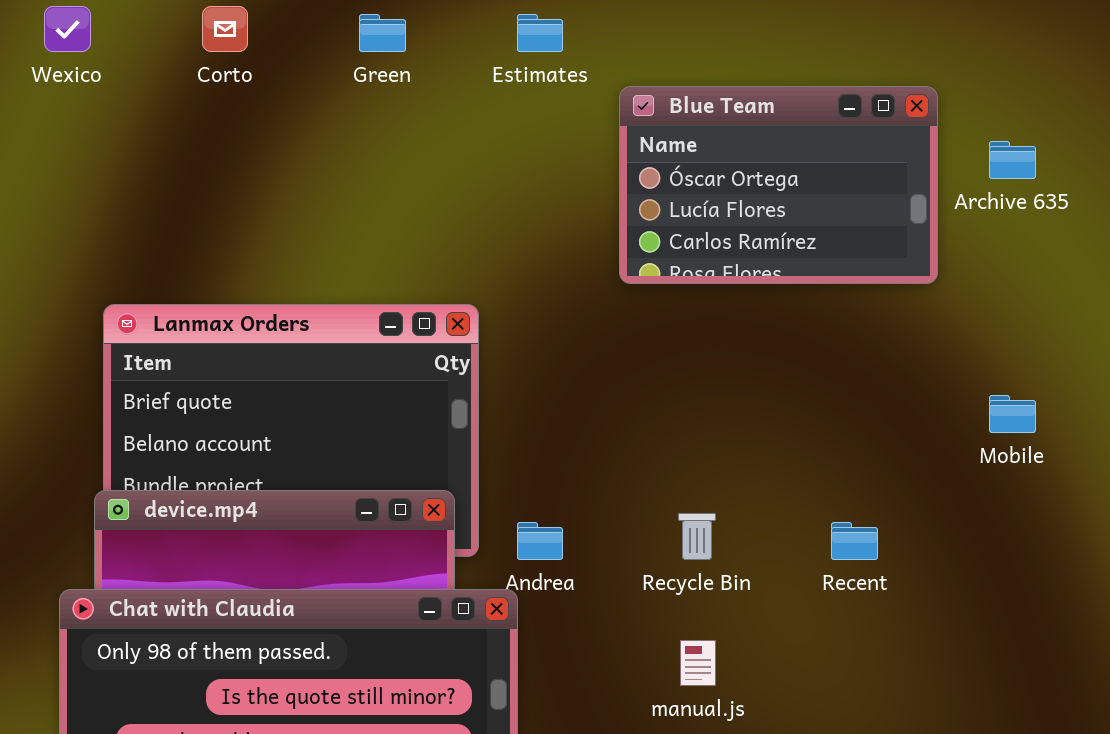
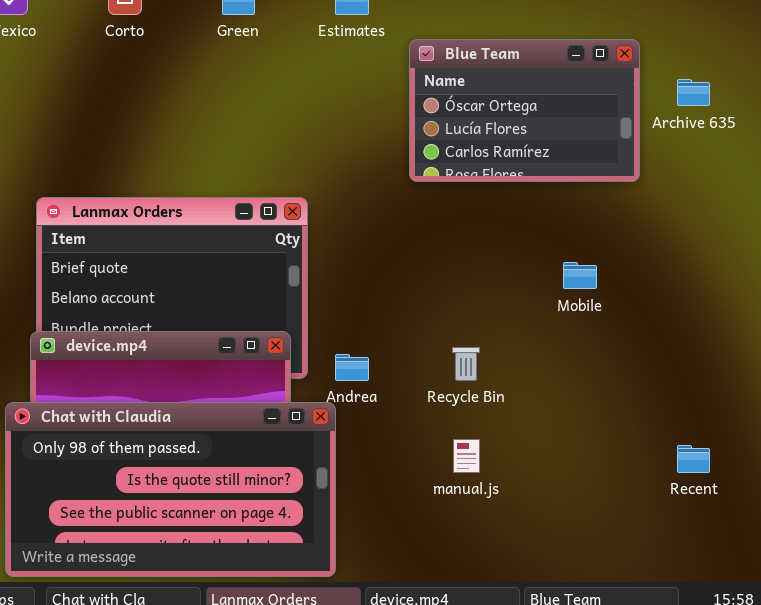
Mobile: [989,395,1036,433] -> [563,262,597,289], moved
Recent: [831,522,878,560] -> [677,445,710,473], moved

